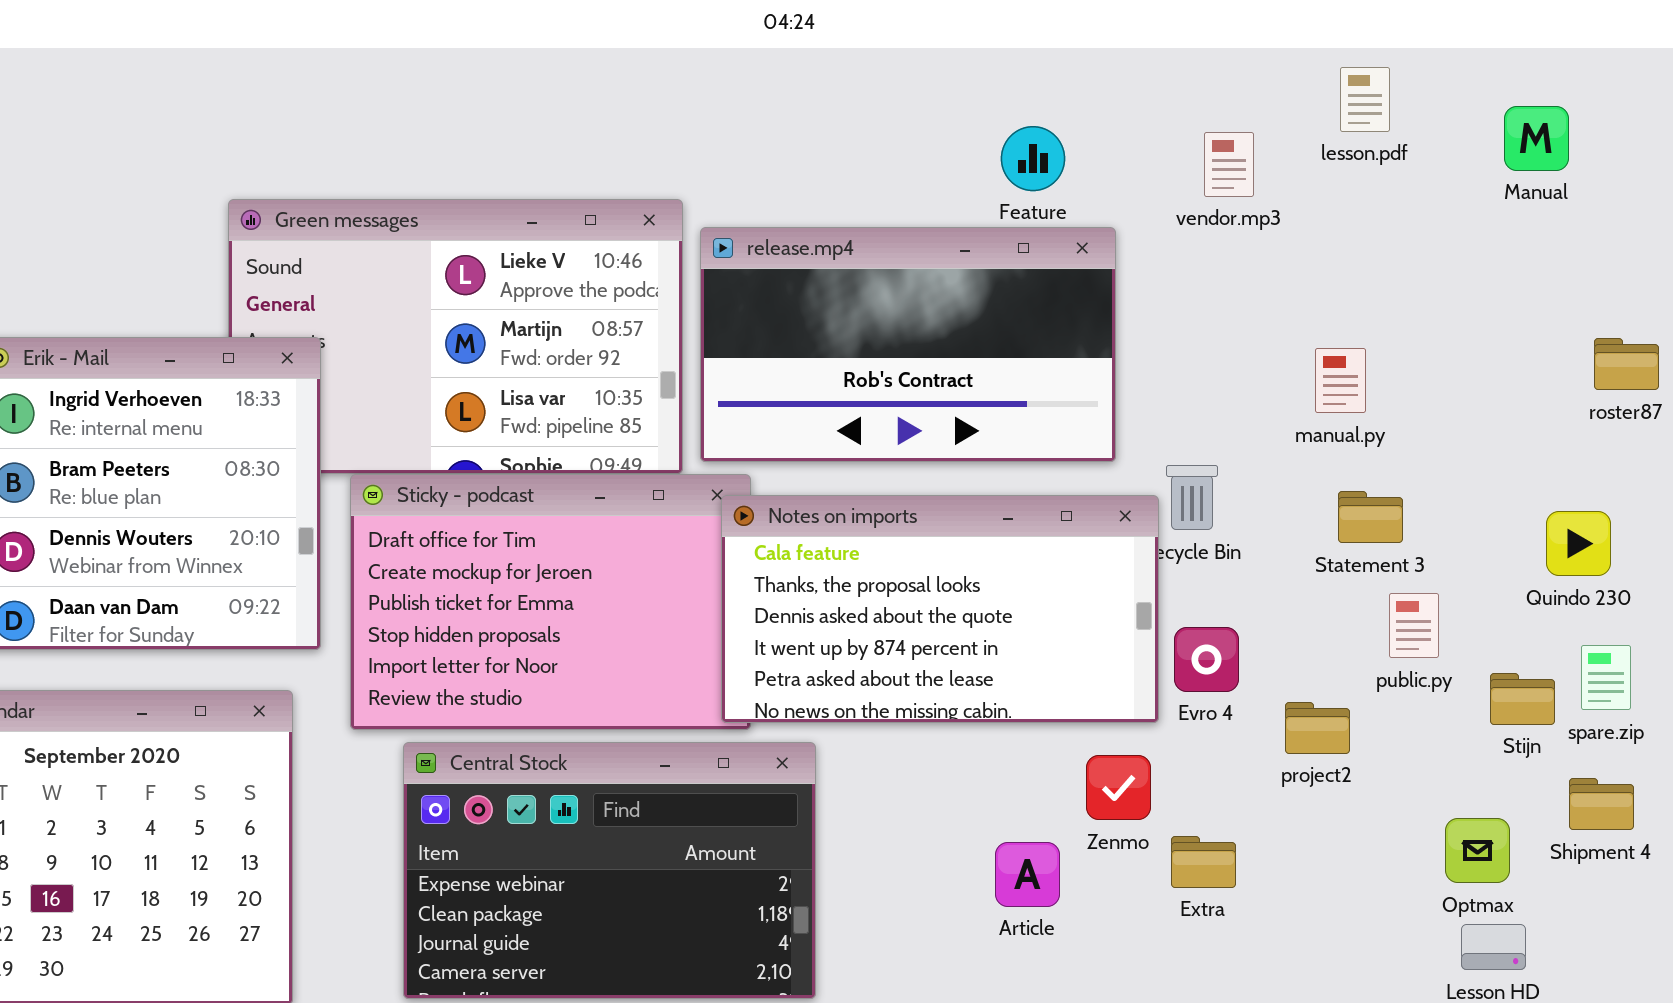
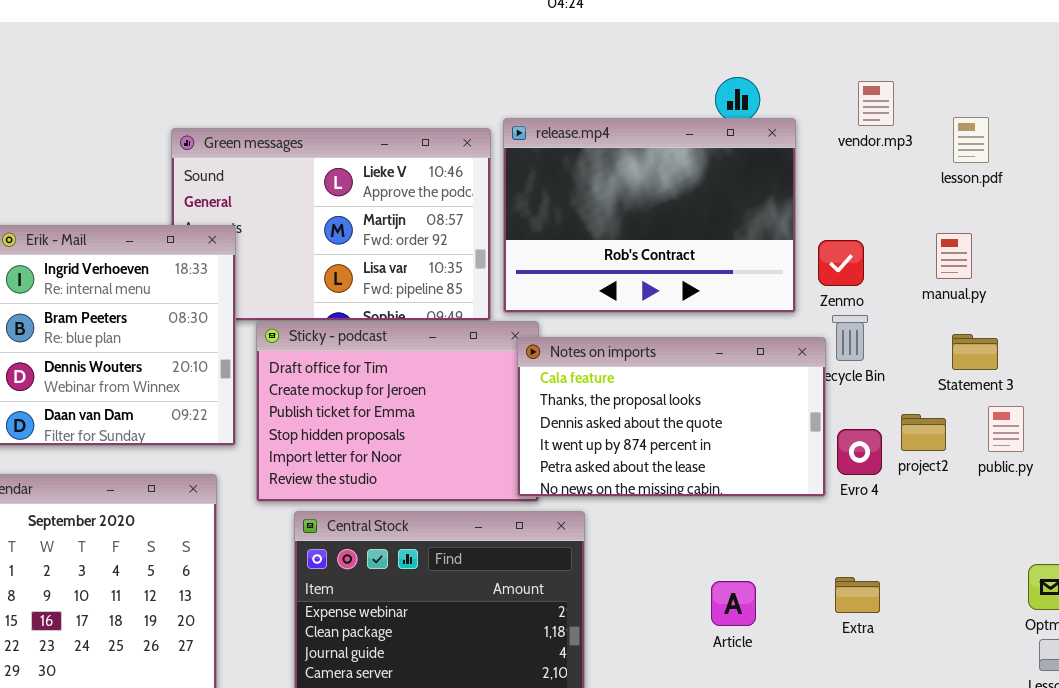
lesson.pdf: [1340,67,1390,132] -> [953,117,989,163], moved
release.mp4: [700,227,1116,462] -> [503,118,796,313], resized
project2: [1285,702,1350,754] -> [901,414,946,451], moved
Zenmo: [1086,755,1151,820] -> [818,240,864,286], moved

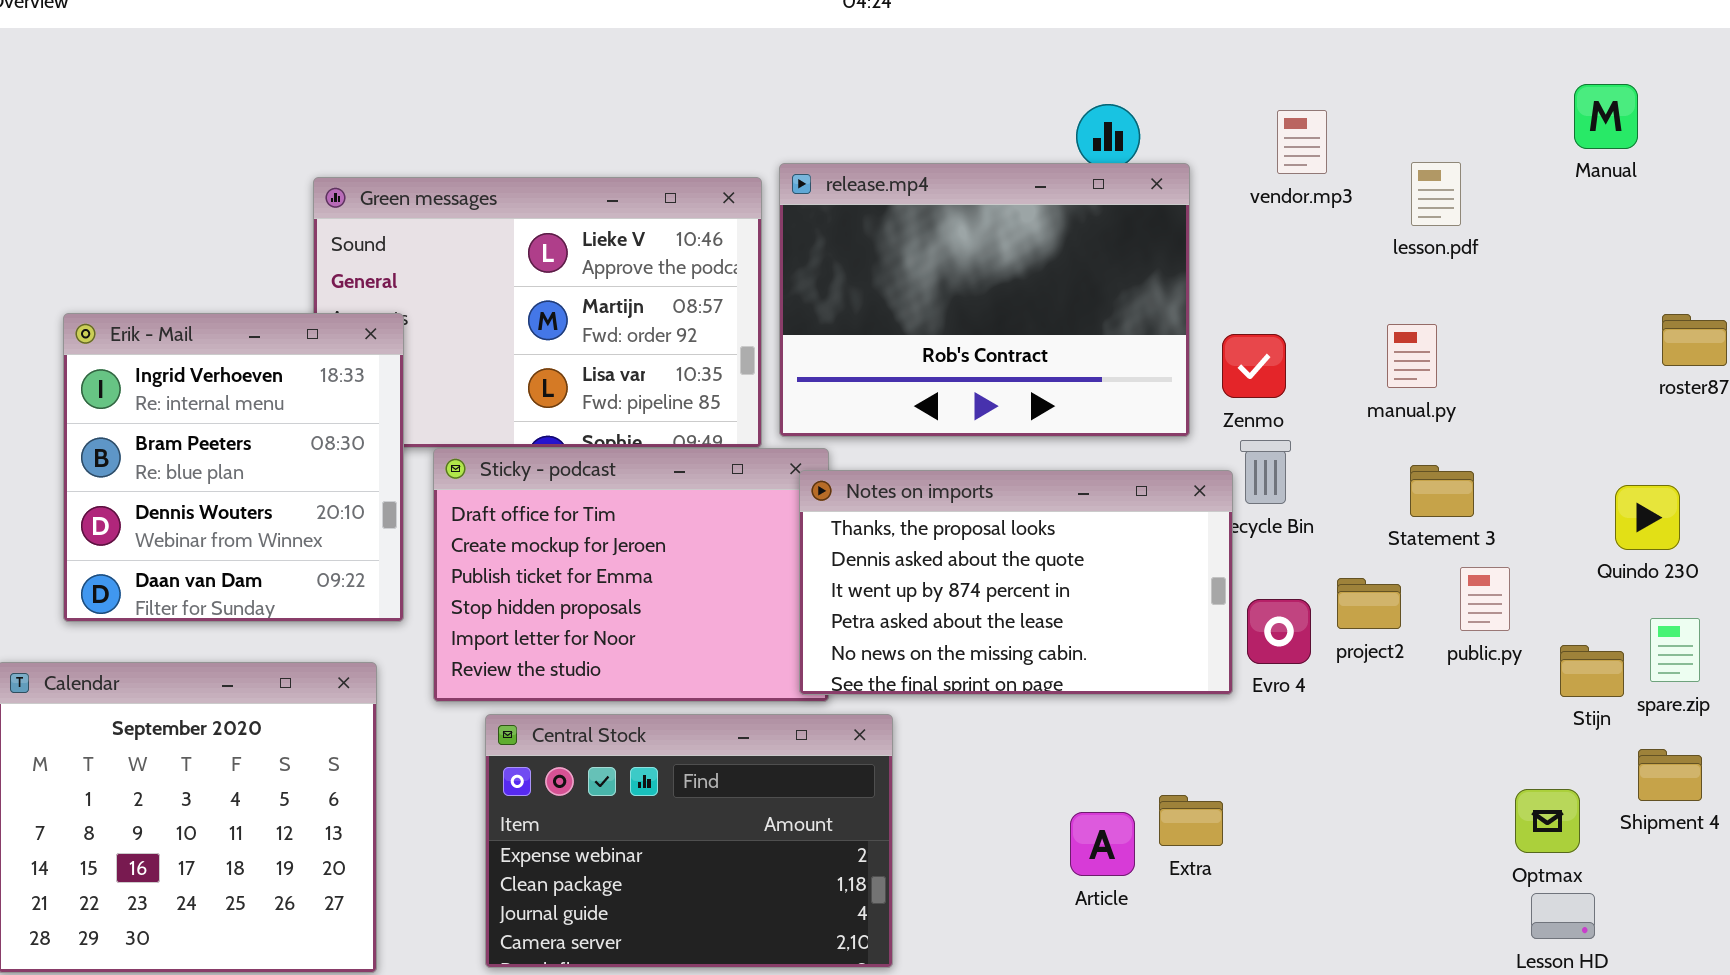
Notes on imports: [517,337,826,497] -> [799,470,1233,695], scrolled down 1 row
Extra: [835,577,880,613] -> [1159,795,1223,846], moved

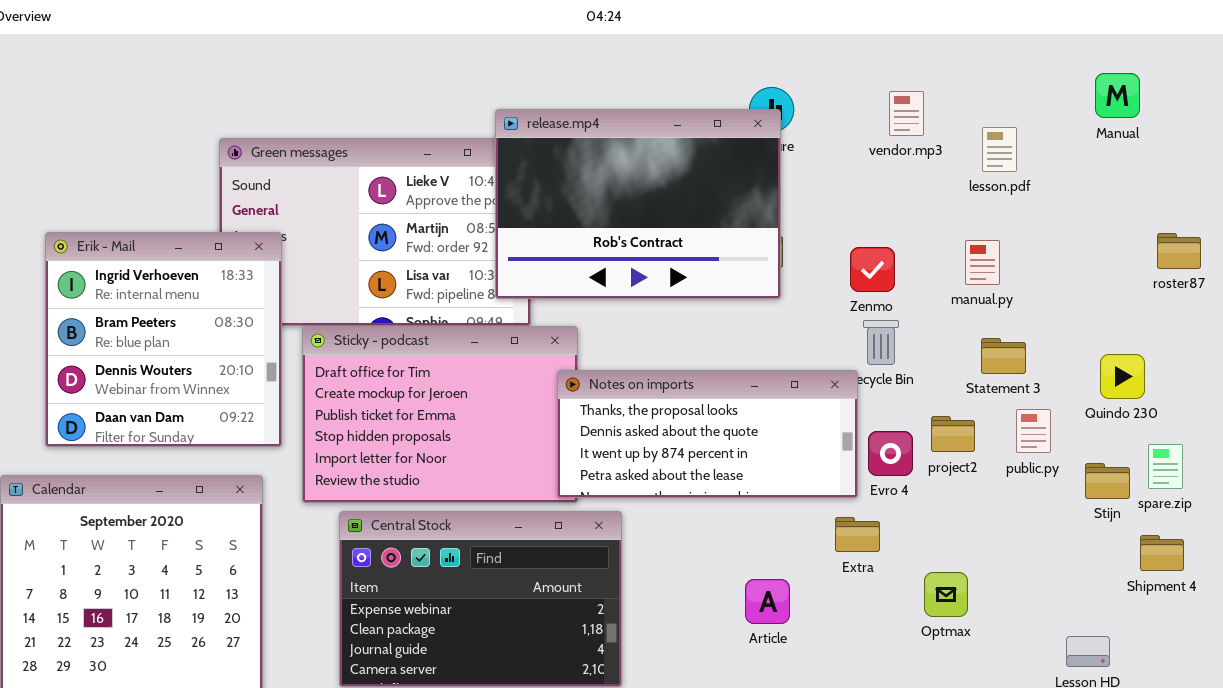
release.mp4: [779,163,1190,437] -> [495,109,781,299], moved
Notes on imports: [799,470,1233,695] -> [557,370,858,498], resized
Quindo 230: [1615,485,1680,550] -> [1100,354,1145,399], moved
Optmax: [1515,789,1580,853] -> [924,572,968,617], moved
Extra: [1159,795,1223,846] -> [835,517,880,552], moved

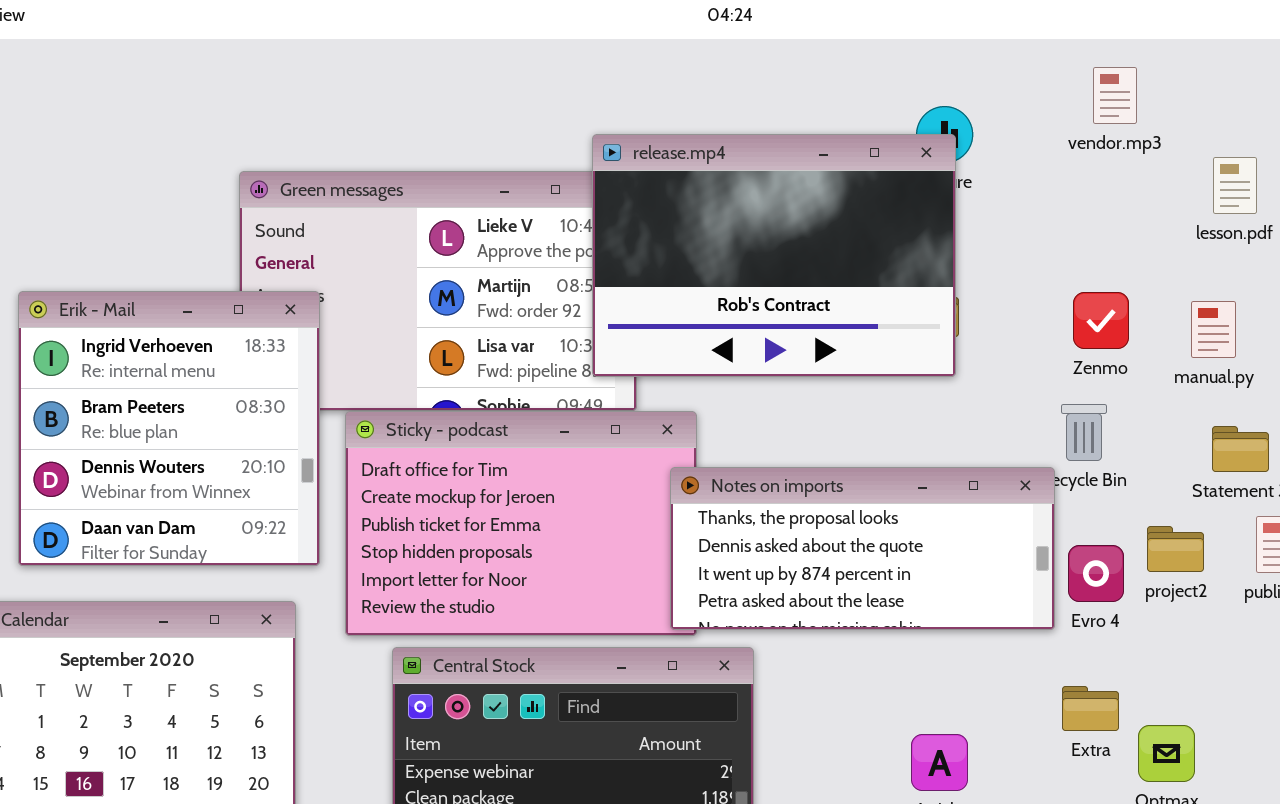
vendor.mp3: [889,91,924,136] -> [1093,67,1137,124], moved
Zenmo: [850,247,895,292] -> [1073,292,1129,349], moved
Extra: [835,517,880,552] -> [1062,686,1119,731], moved

